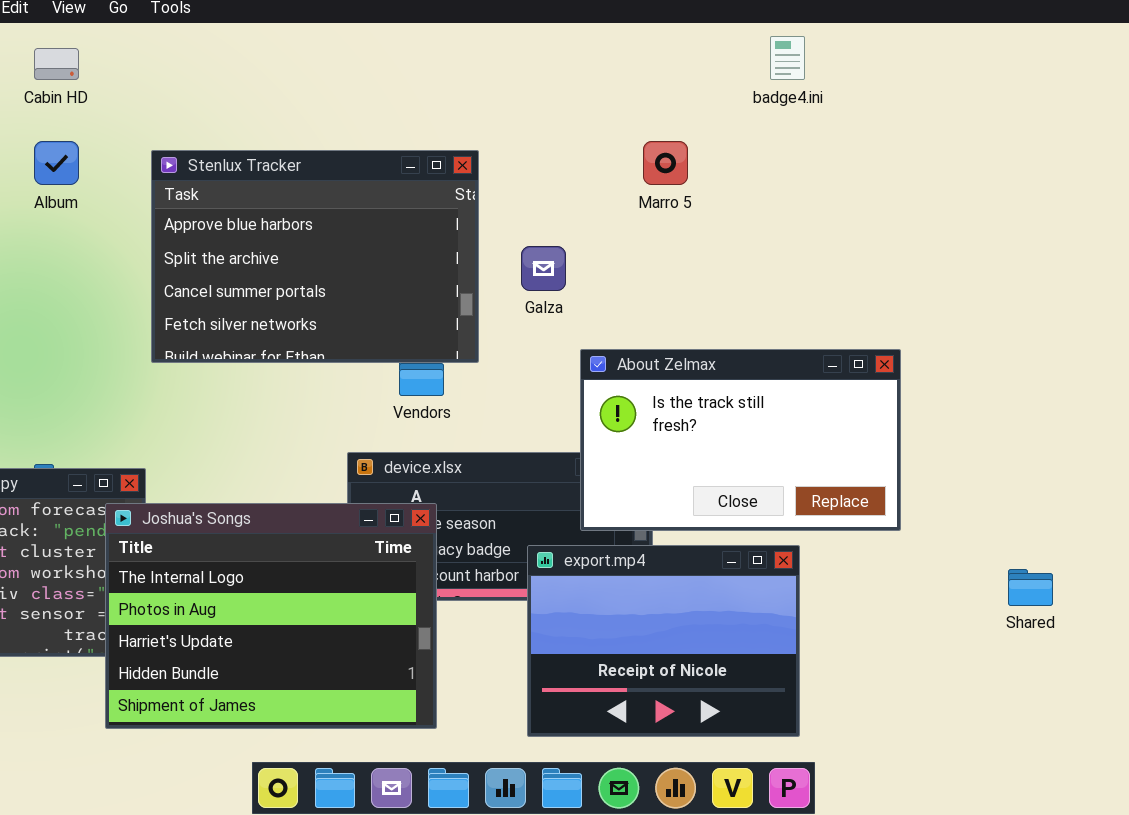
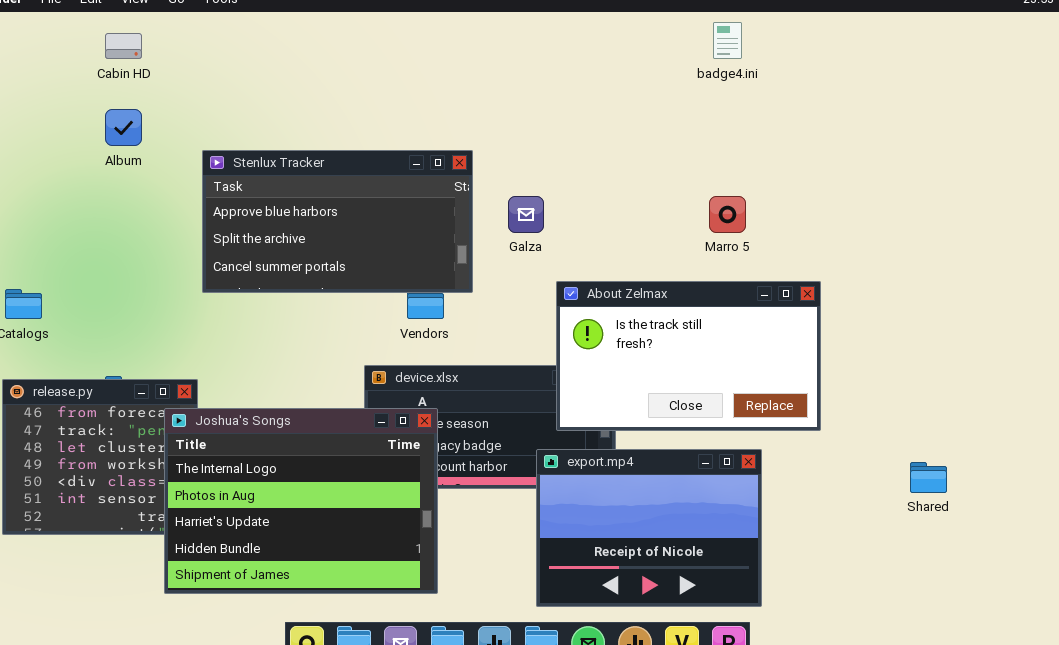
Marro 5: [643,141,688,185] -> [709,196,746,233], moved
Stenlux Tracker: [151,150,479,363] -> [202,150,473,293], resized
export.mp4: [527,545,800,737] -> [536,449,762,607], moved

